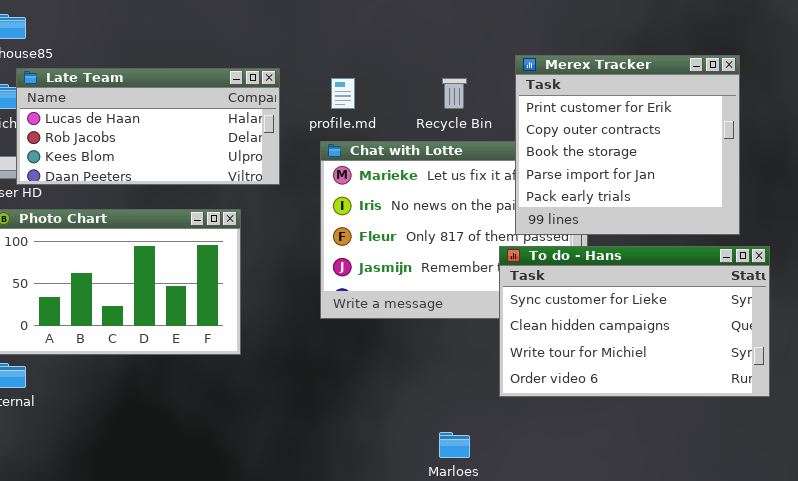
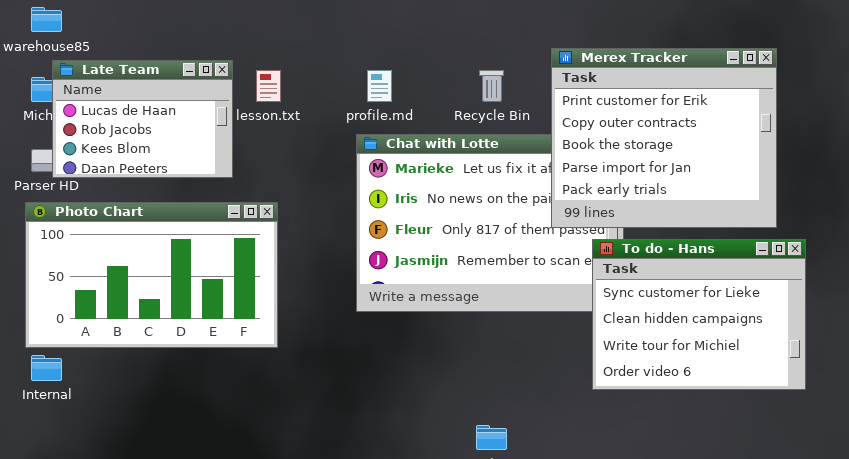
Late Team: [16,68,280,185] -> [52,60,233,178], resized
To do - Hans: [499,246,770,397] -> [592,239,806,390], resized

